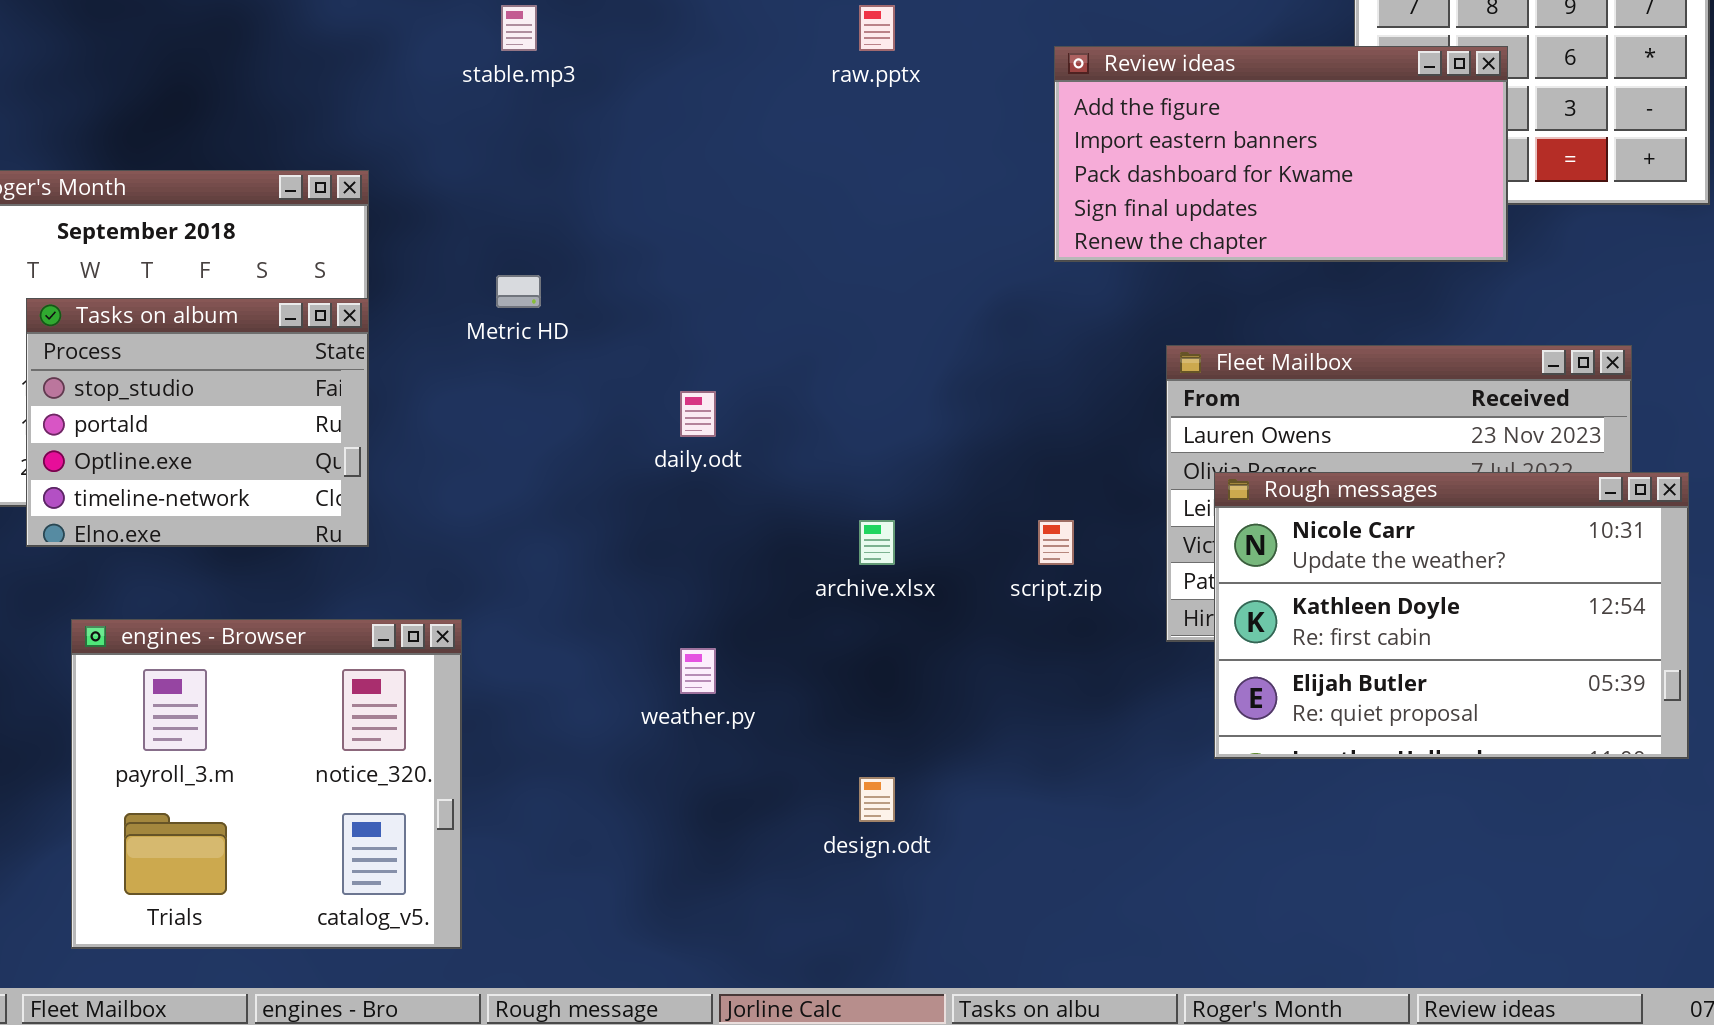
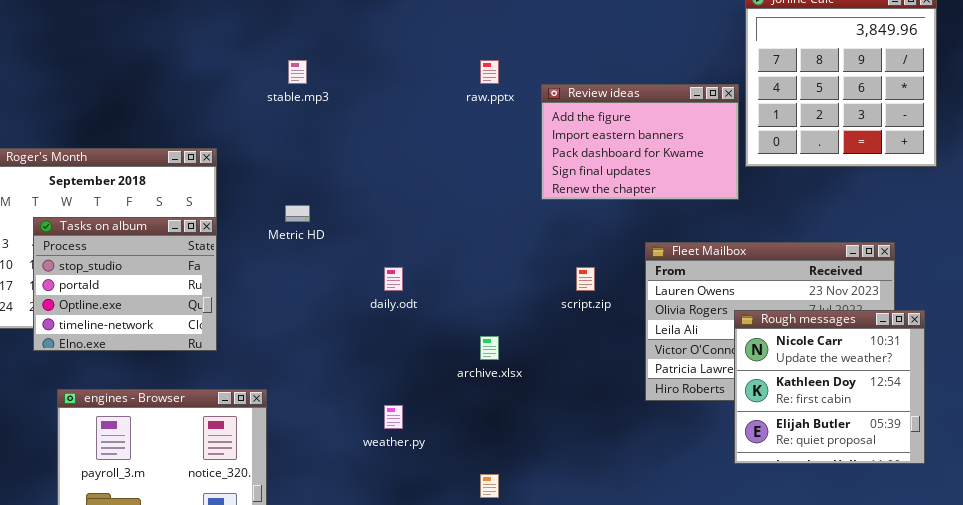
Review ideas: [1054,46,1508,262] -> [541,84,739,200], moved, resized
Rough messages: [1214,472,1689,759] -> [734,310,925,464], resized
script.zip: [1038,520,1074,565] -> [576,267,595,291], moved

